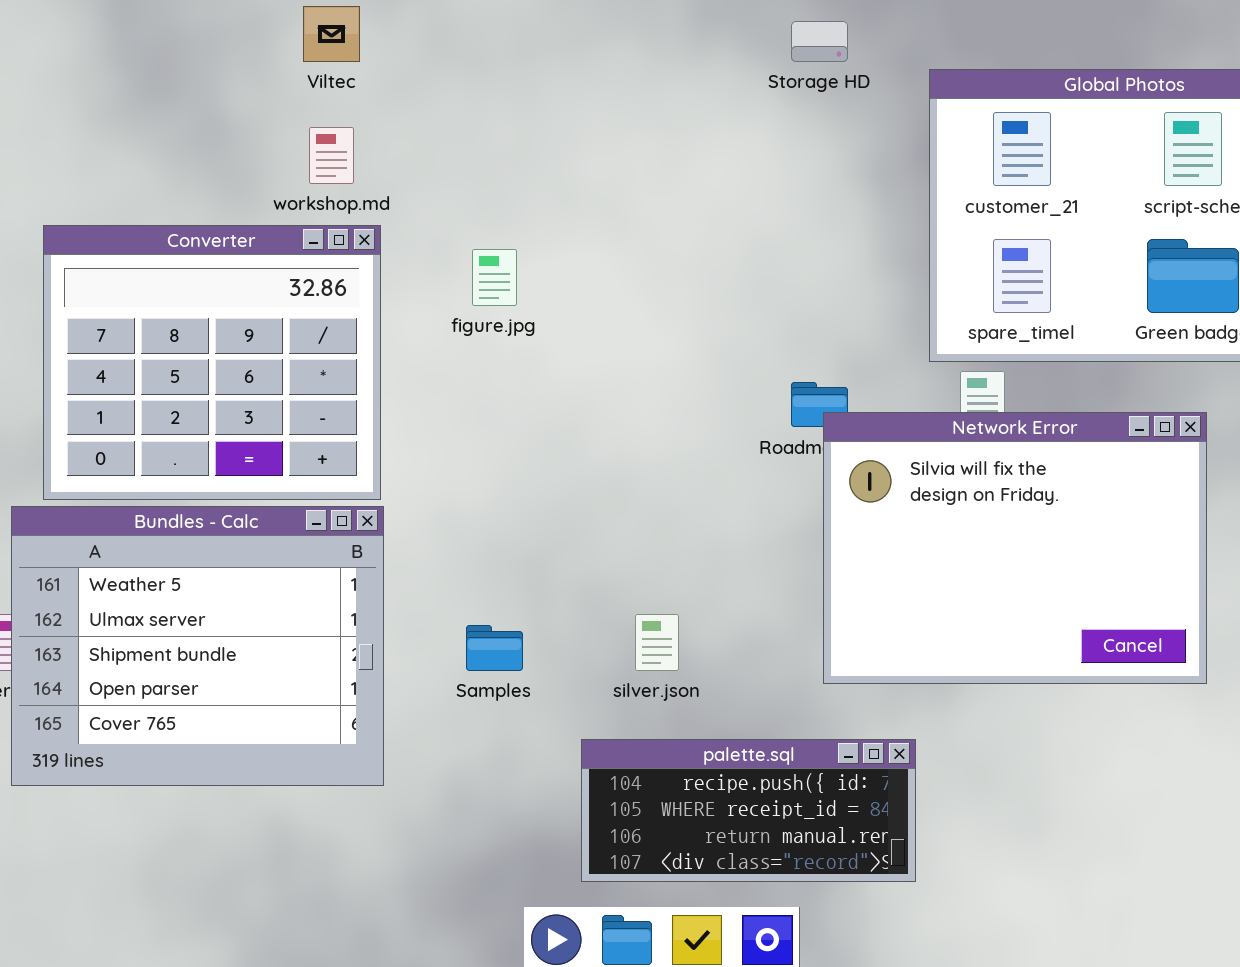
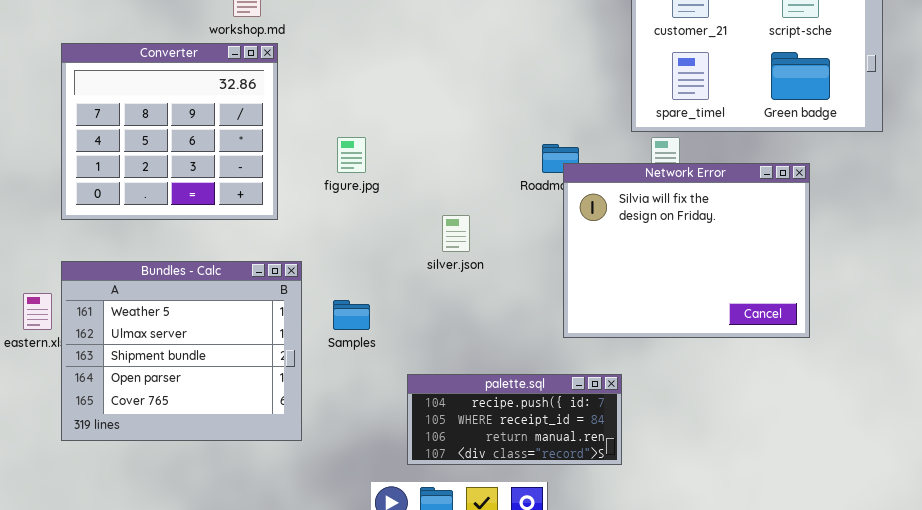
figure.jpg: [472,249,517,306] -> [337,137,366,173], moved
Bundles - Calc: [11,506,384,786] -> [61,261,302,441], moved
silver.json: [635,614,679,671] -> [442,215,470,252], moved

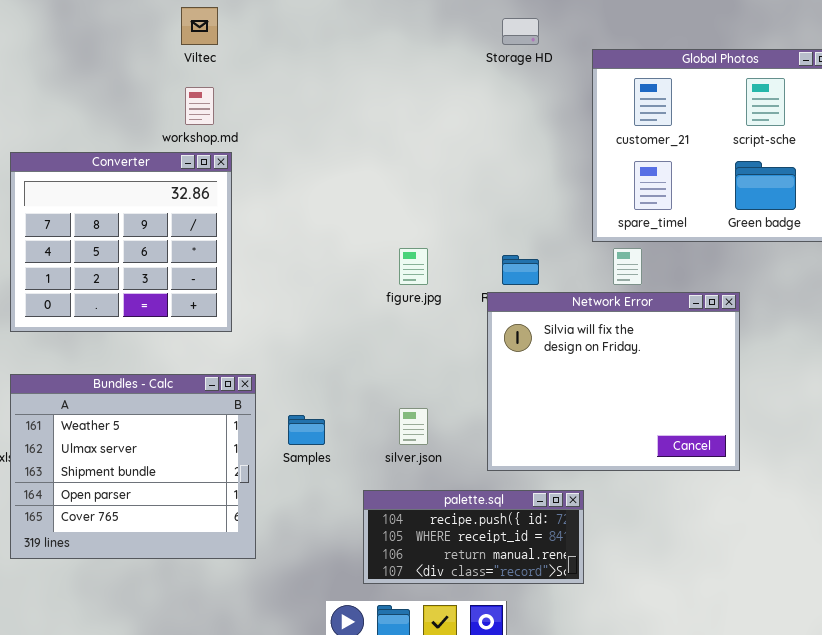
figure.jpg: [337,137,366,173] -> [399,248,428,285], moved
Network Error: [563,163,810,338] -> [487,292,740,471], moved
silver.json: [442,215,470,252] -> [399,408,428,445], moved

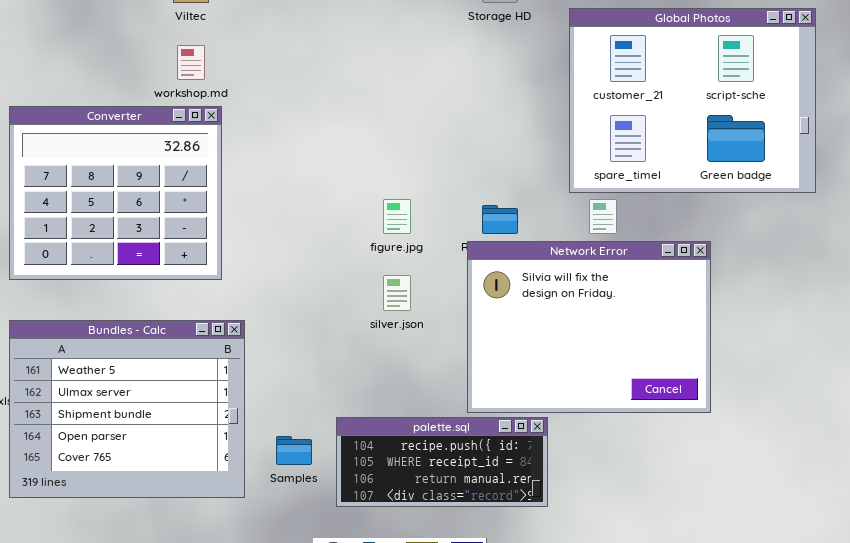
silver.json: [399,408,428,445] -> [383,275,411,311], moved
Samples: [288,415,325,445] -> [276,436,312,465], moved
palette.sql: [363,490,584,584] -> [336,417,548,507], moved

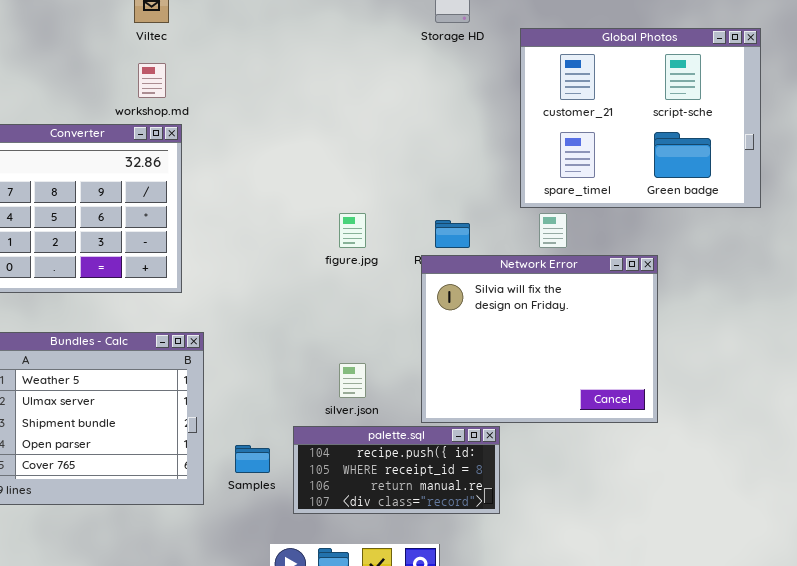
silver.json: [383,275,411,311] -> [339,363,366,398], moved

